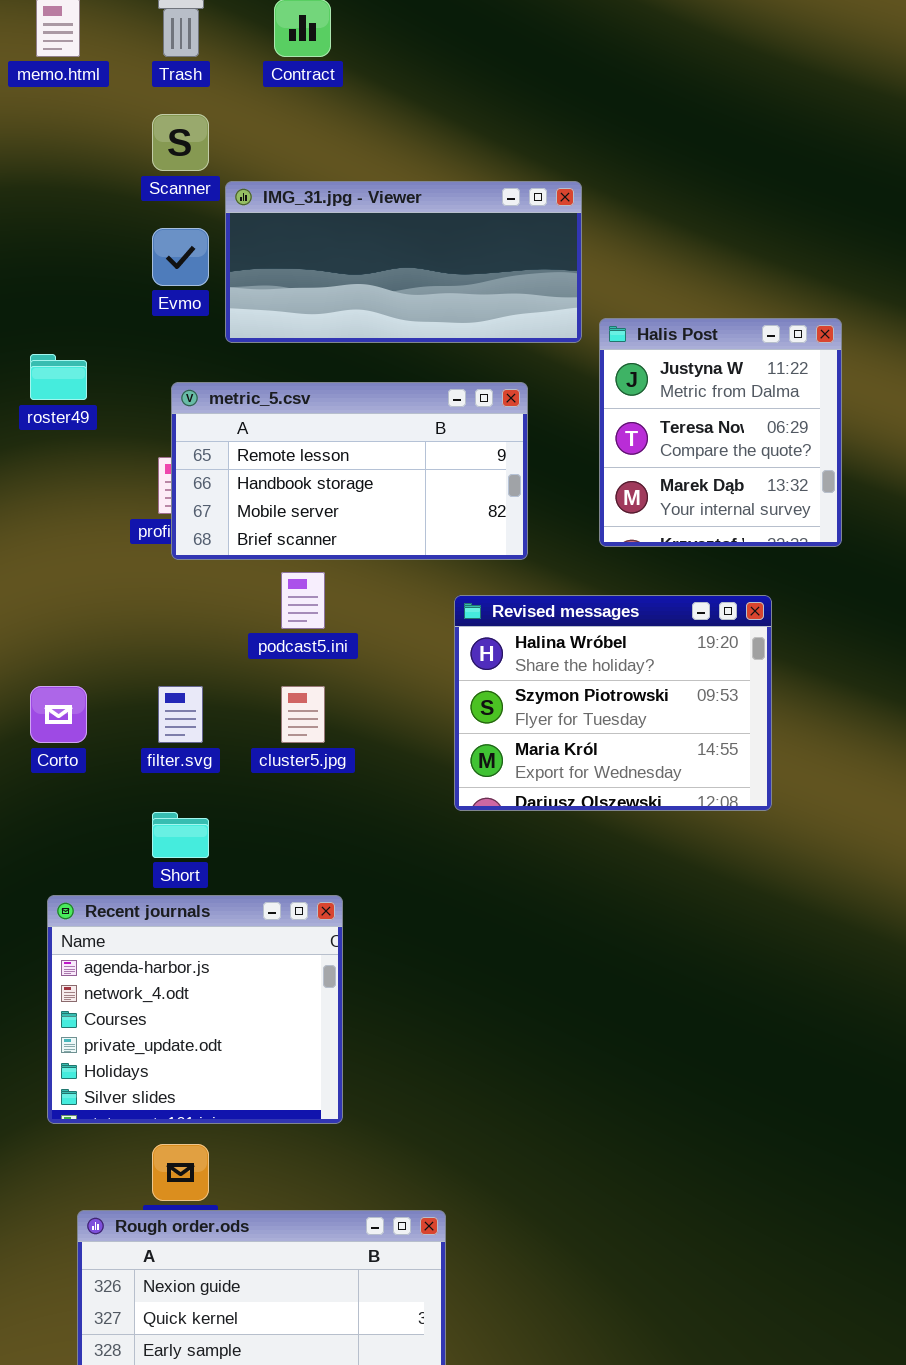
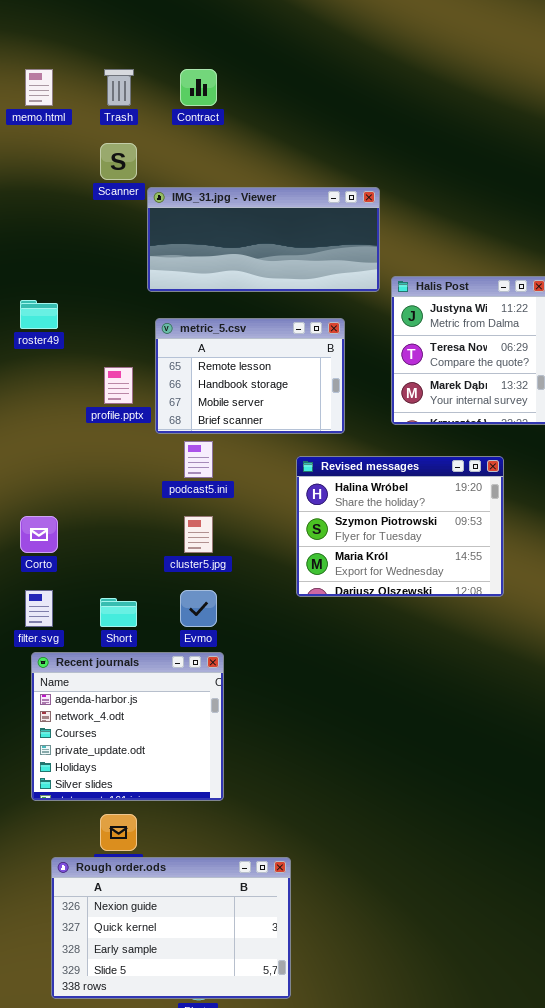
Evmo: [152,228,209,286] -> [180,590,217,627], moved
metric_5.csv: [171,382,528,560] -> [155,318,345,434], resized
filter.svg: [158,686,203,743] -> [25,590,53,627], moved

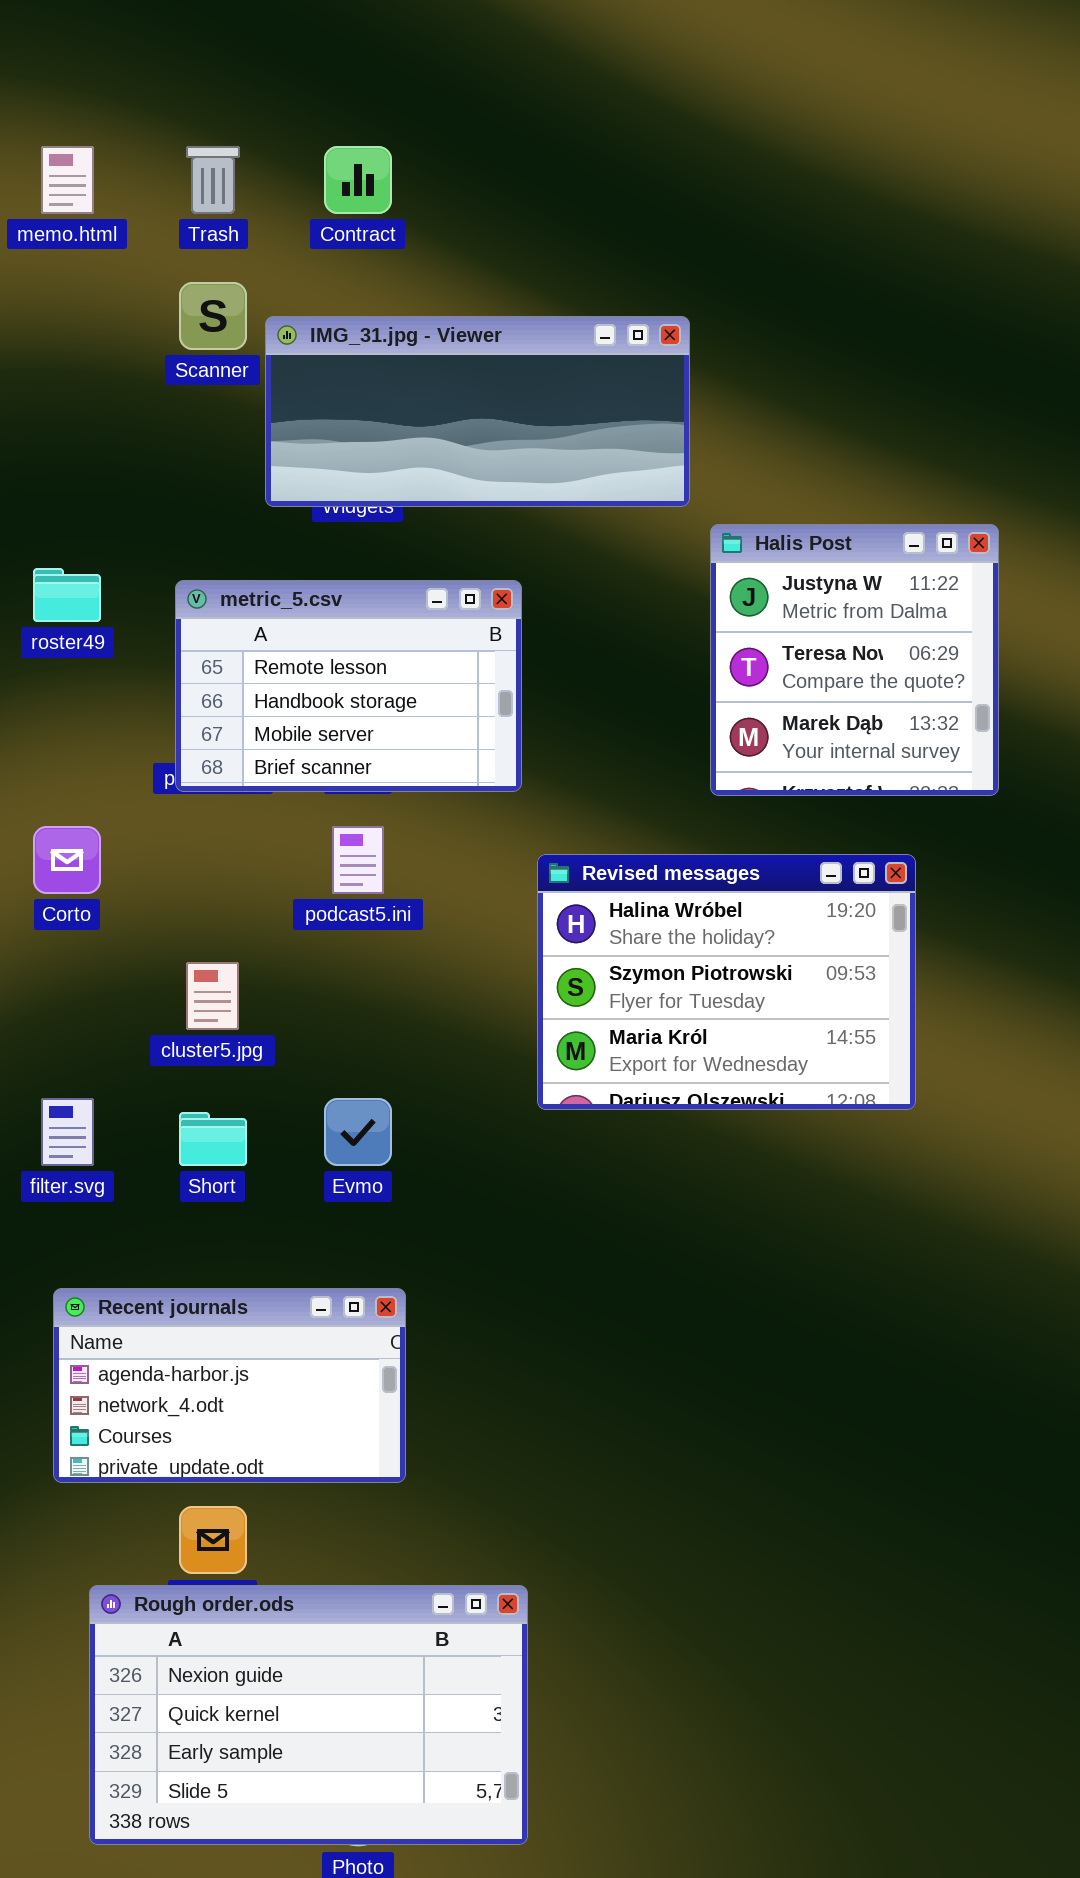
IMG_31.jpg - Viewer: [147,187,380,292] -> [265,316,690,507], moved
metric_5.csv: [155,318,345,434] -> [175,580,522,792], moved
Corto: [20,516,58,553] -> [33,826,101,894], moved
cluster5.jpg: [184,516,213,553] -> [186,962,239,1030], moved
Recent journals: [31,652,224,801] -> [53,1288,406,1483], resized

